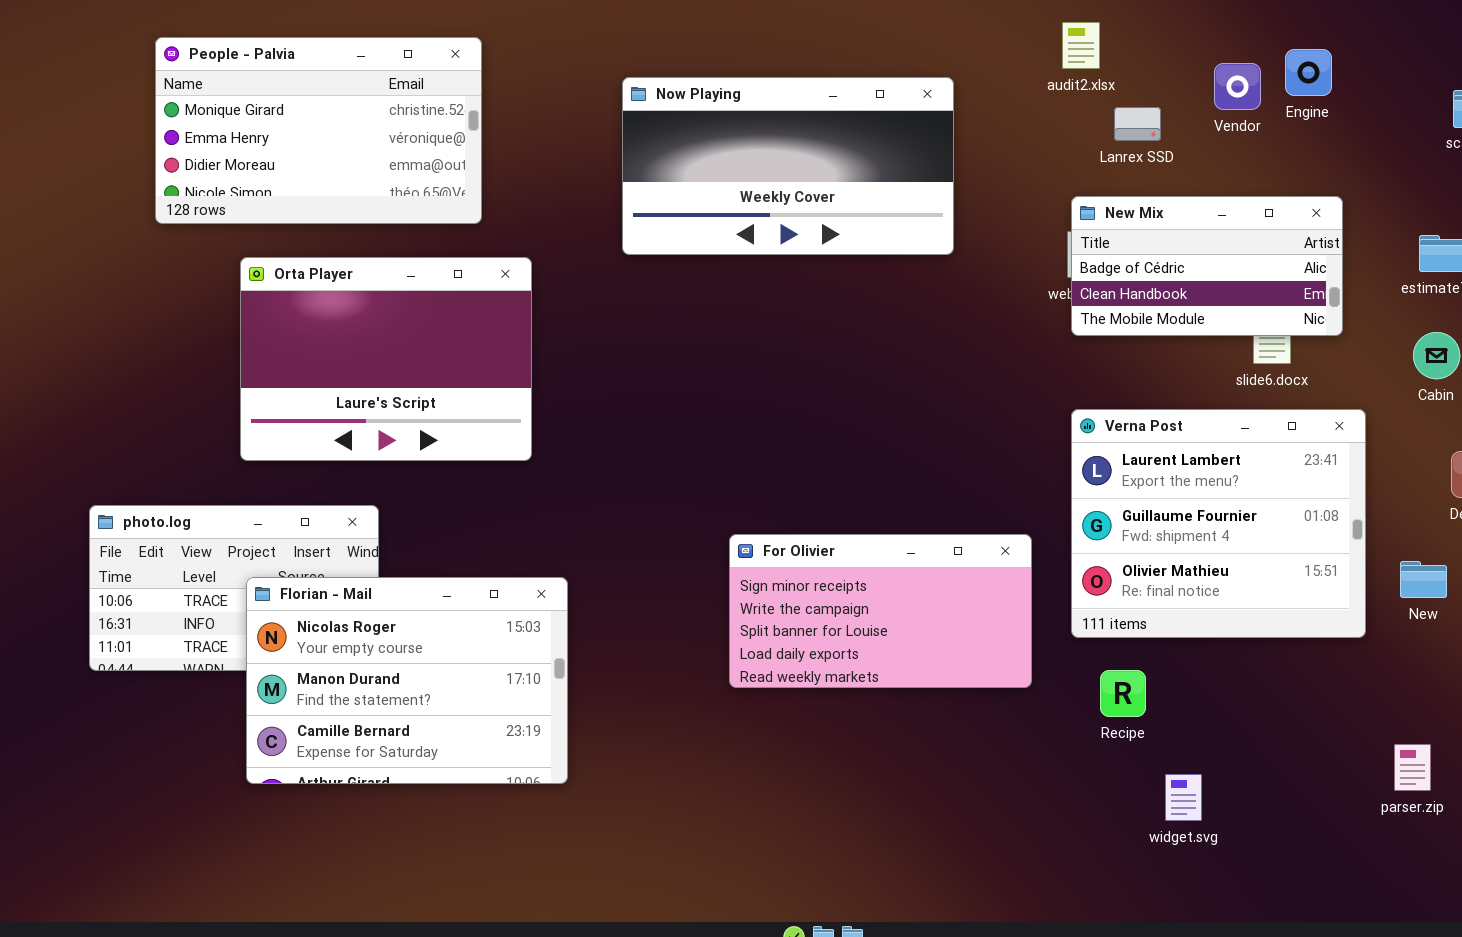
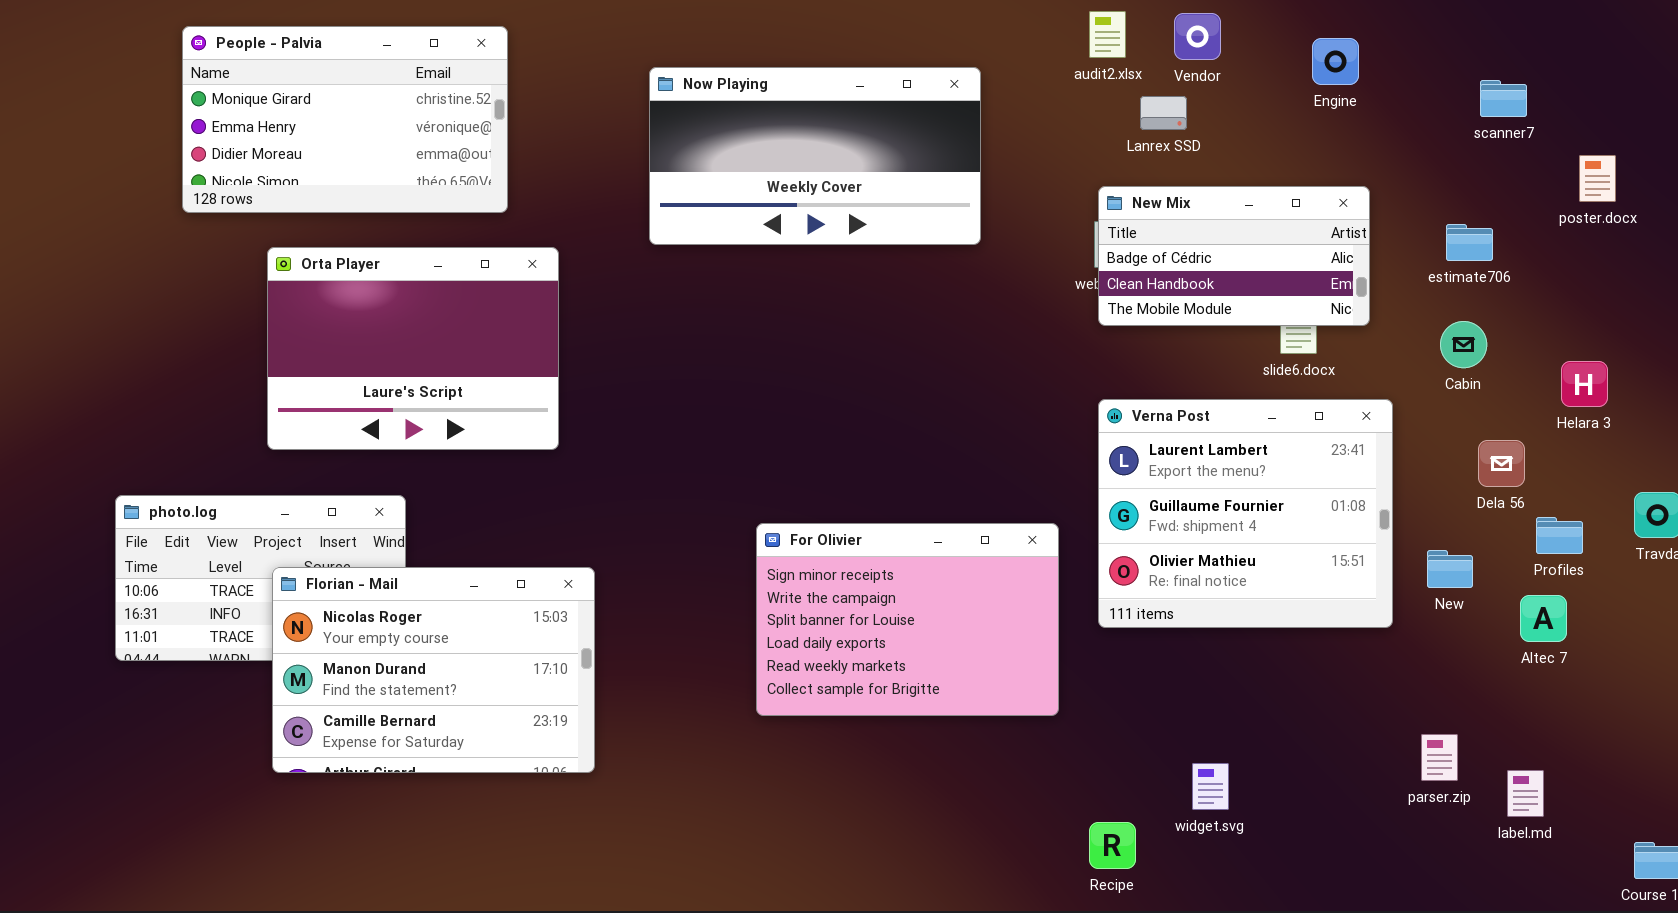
Vendor: [1214,63,1261,110] -> [1174,13,1221,60], moved
For Olivier: [729,534,1032,688] -> [756,523,1059,716], resized
Recipe: [1100,670,1146,717] -> [1089,822,1136,869], moved

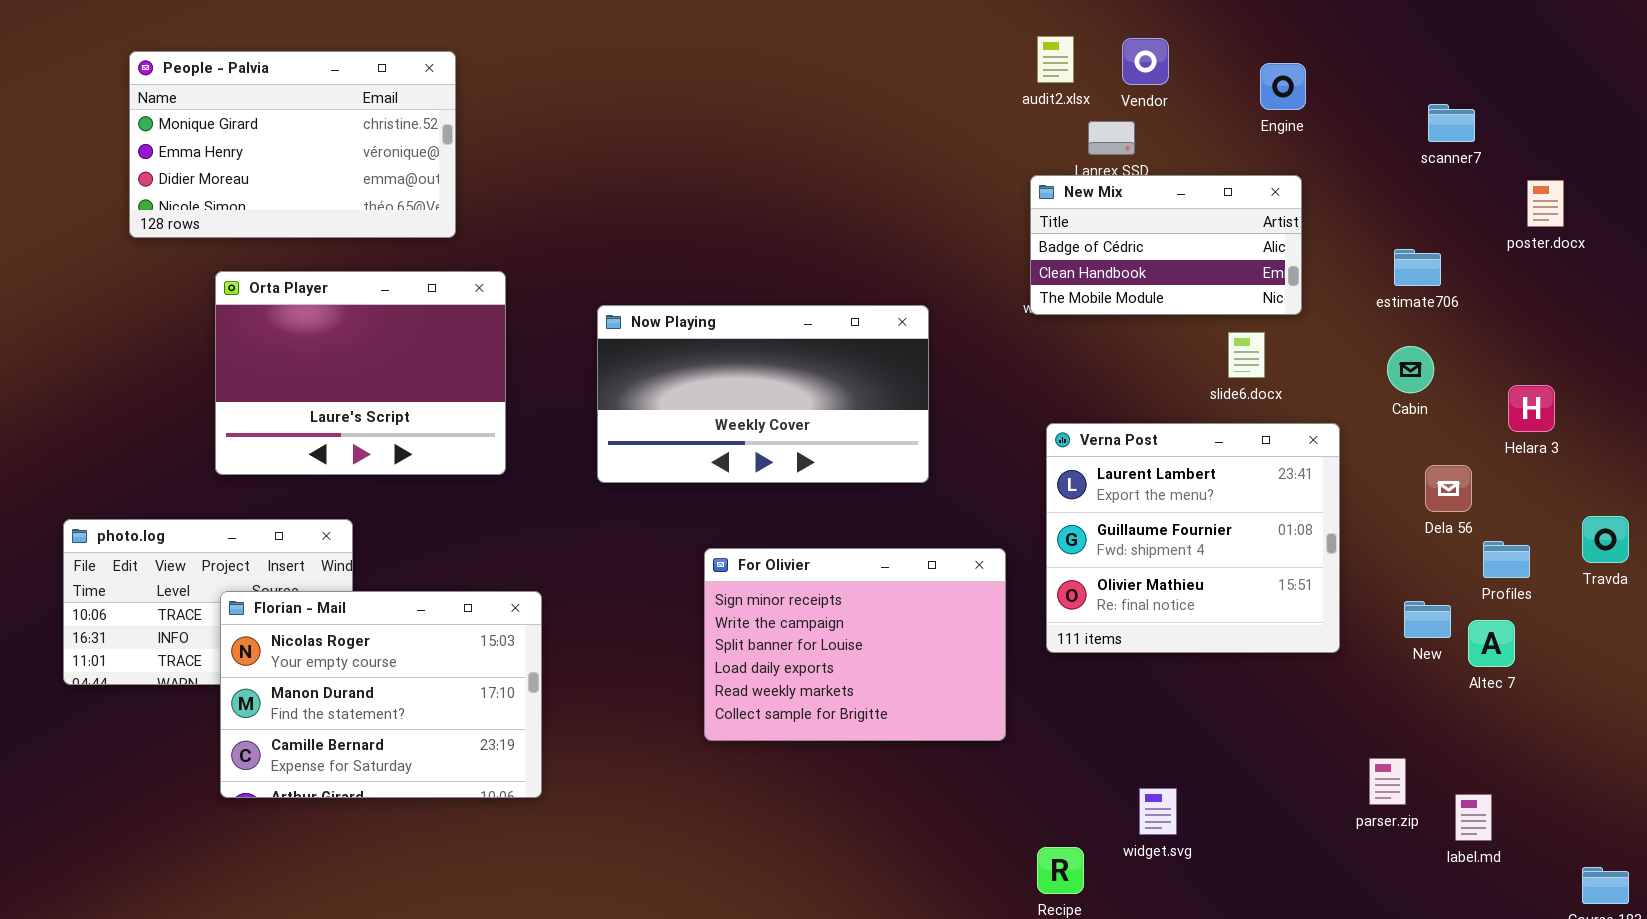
Now Playing: [649,67,981,245] -> [597,305,929,483], moved
New Mix: [1098,186,1370,326] -> [1030,175,1302,315], moved
New: [1427,550,1473,588] -> [1404,601,1451,638], moved

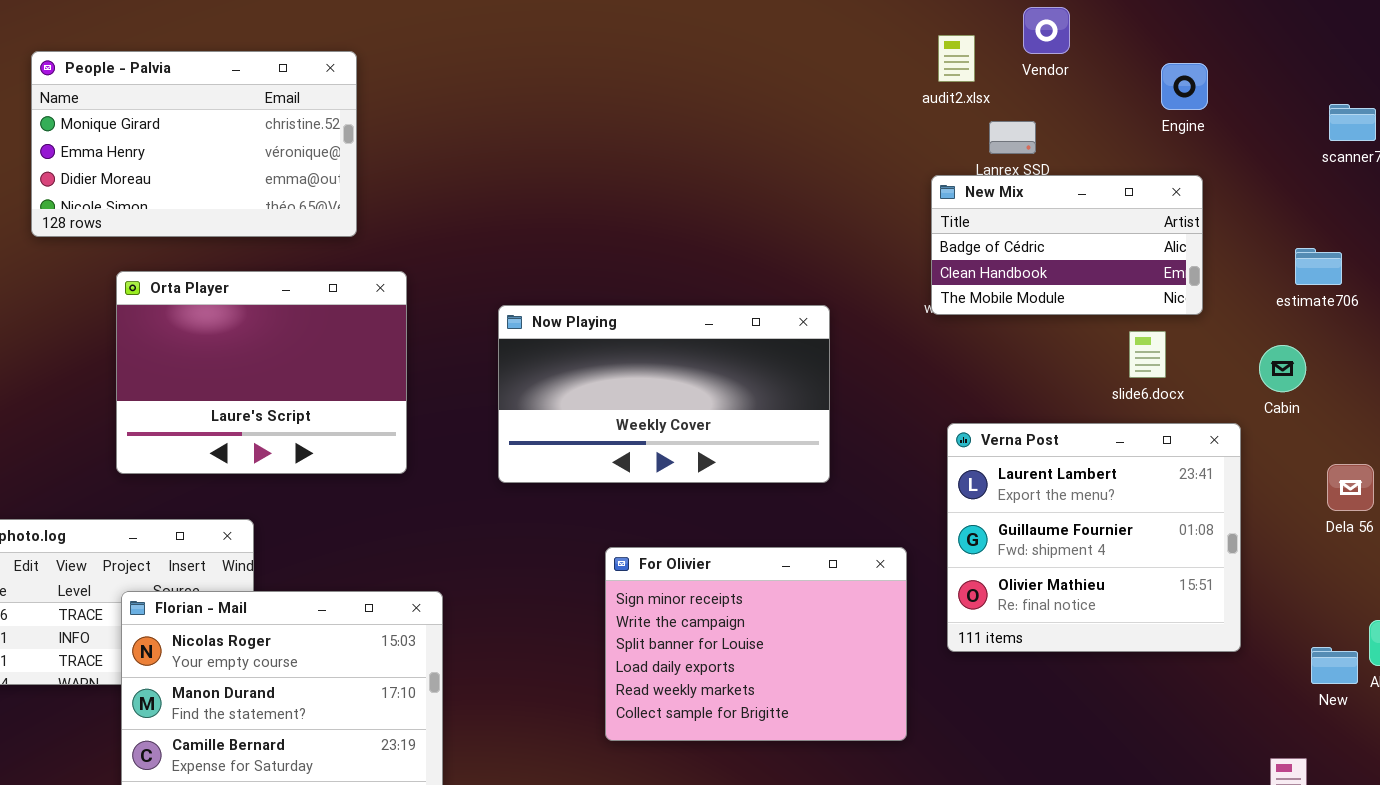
Vendor: [1122,38,1169,85] -> [1023,7,1070,54], moved
Cabin: [1387,346,1434,393] -> [1259,345,1306,392], moved
New: [1404,601,1451,638] -> [1311,647,1358,684], moved

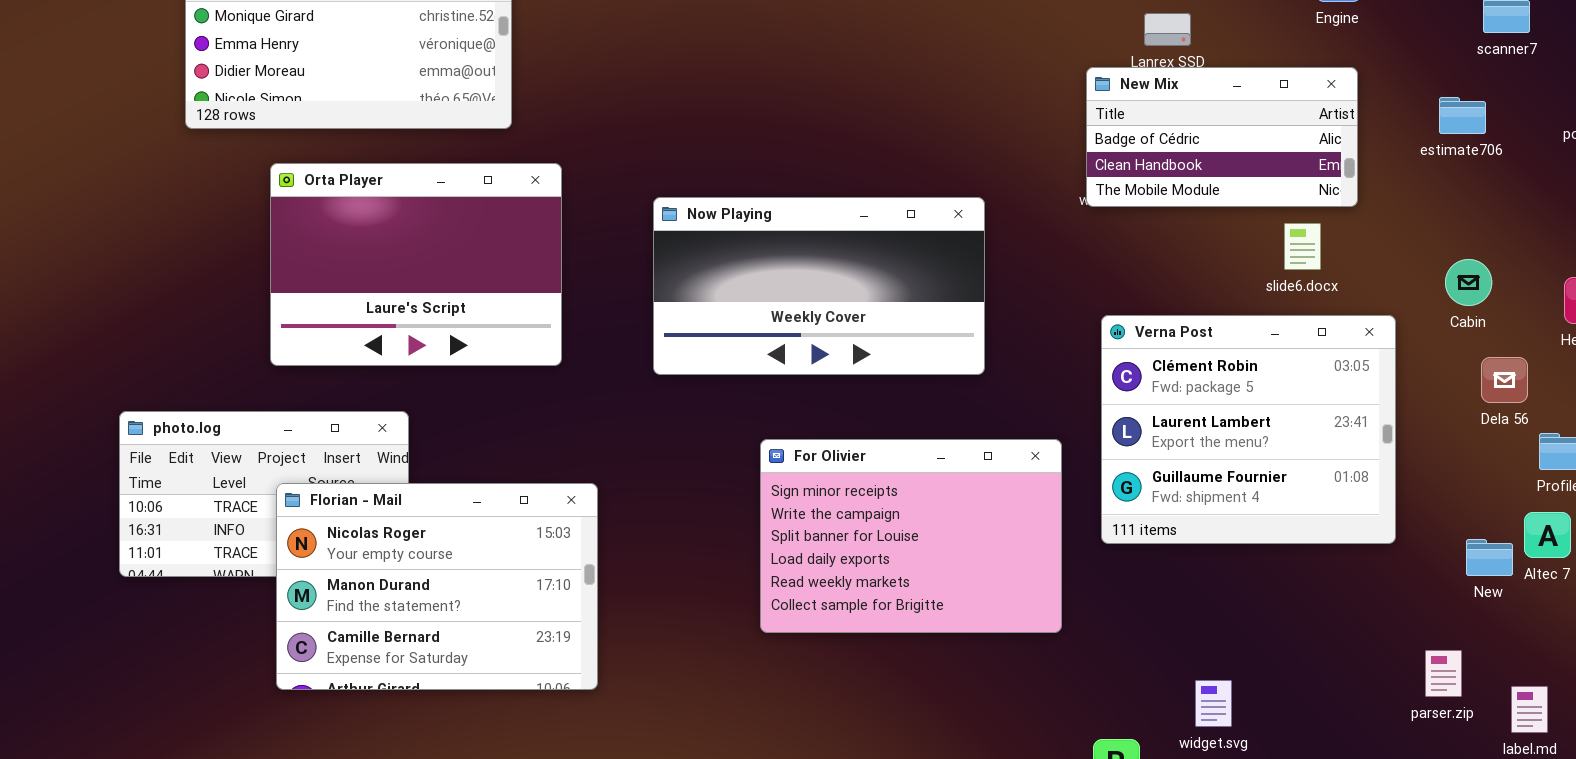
estimate706: [1295,248,1342,285] -> [1439,97,1486,134], moved
Cabin: [1259,345,1306,392] -> [1445,259,1492,306], moved
Verna Post: [947,423,1241,652] -> [1101,315,1396,544], scrolled up 1 row

